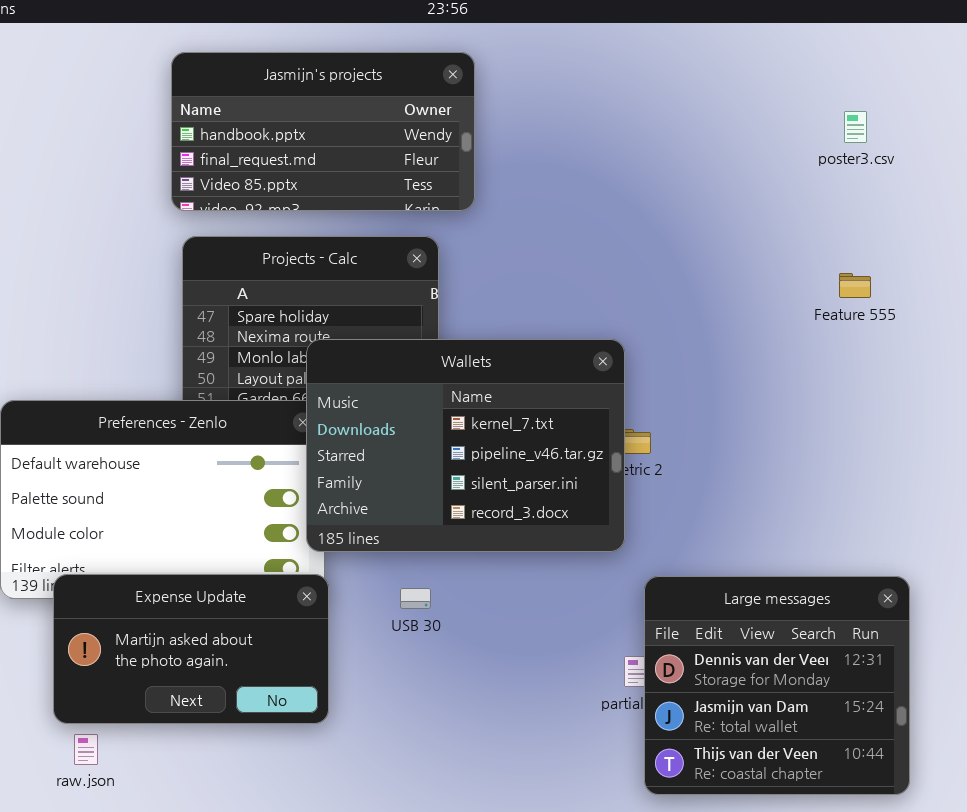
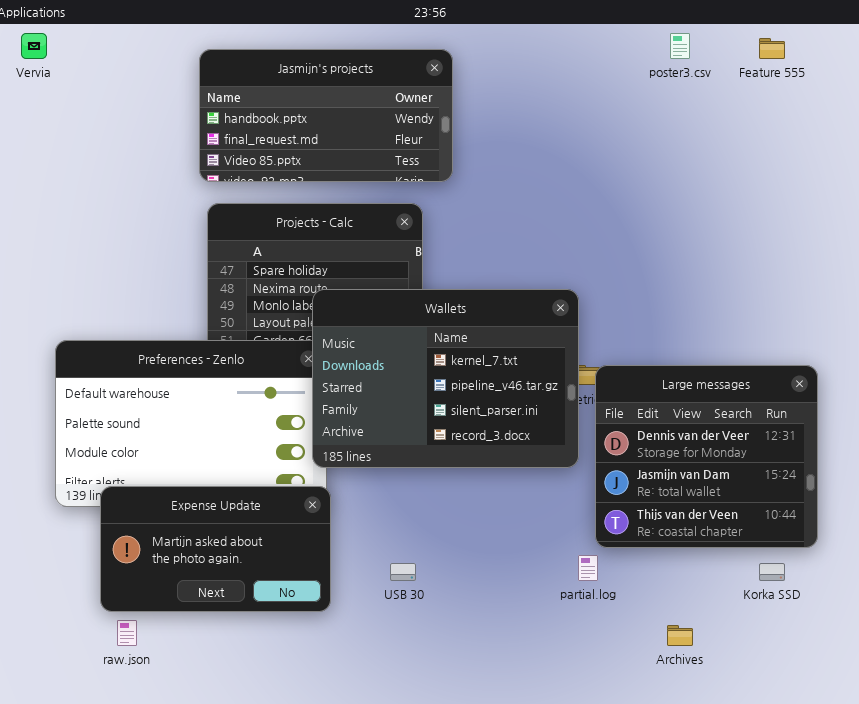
poster3.csv: [844,111,867,143] -> [670,33,690,59], moved
Feature 555: [839,273,871,298] -> [759,38,785,59], moved
Large messages: [644,576,910,795] -> [595,365,818,548], moved
USB 30: [400,588,431,609] -> [390,563,416,581], moved

